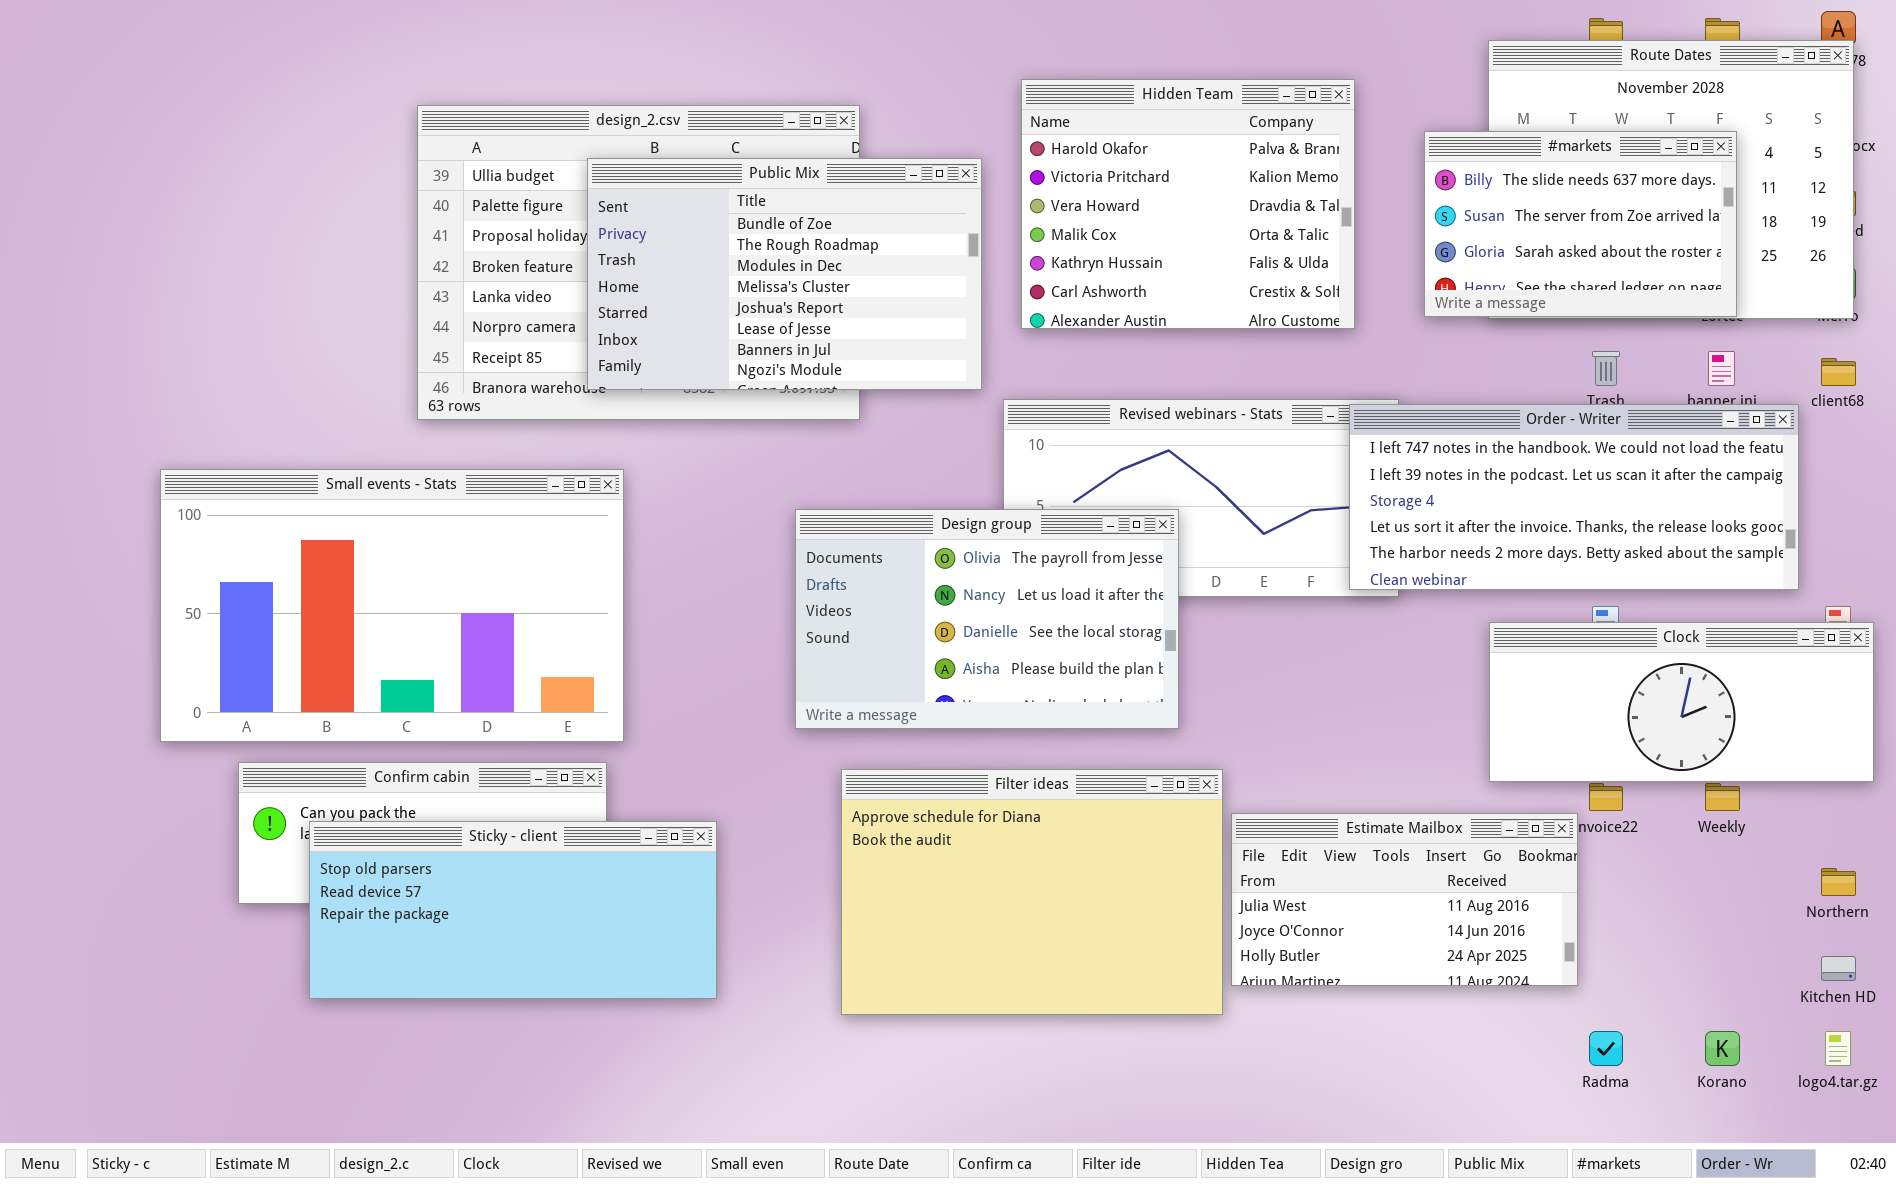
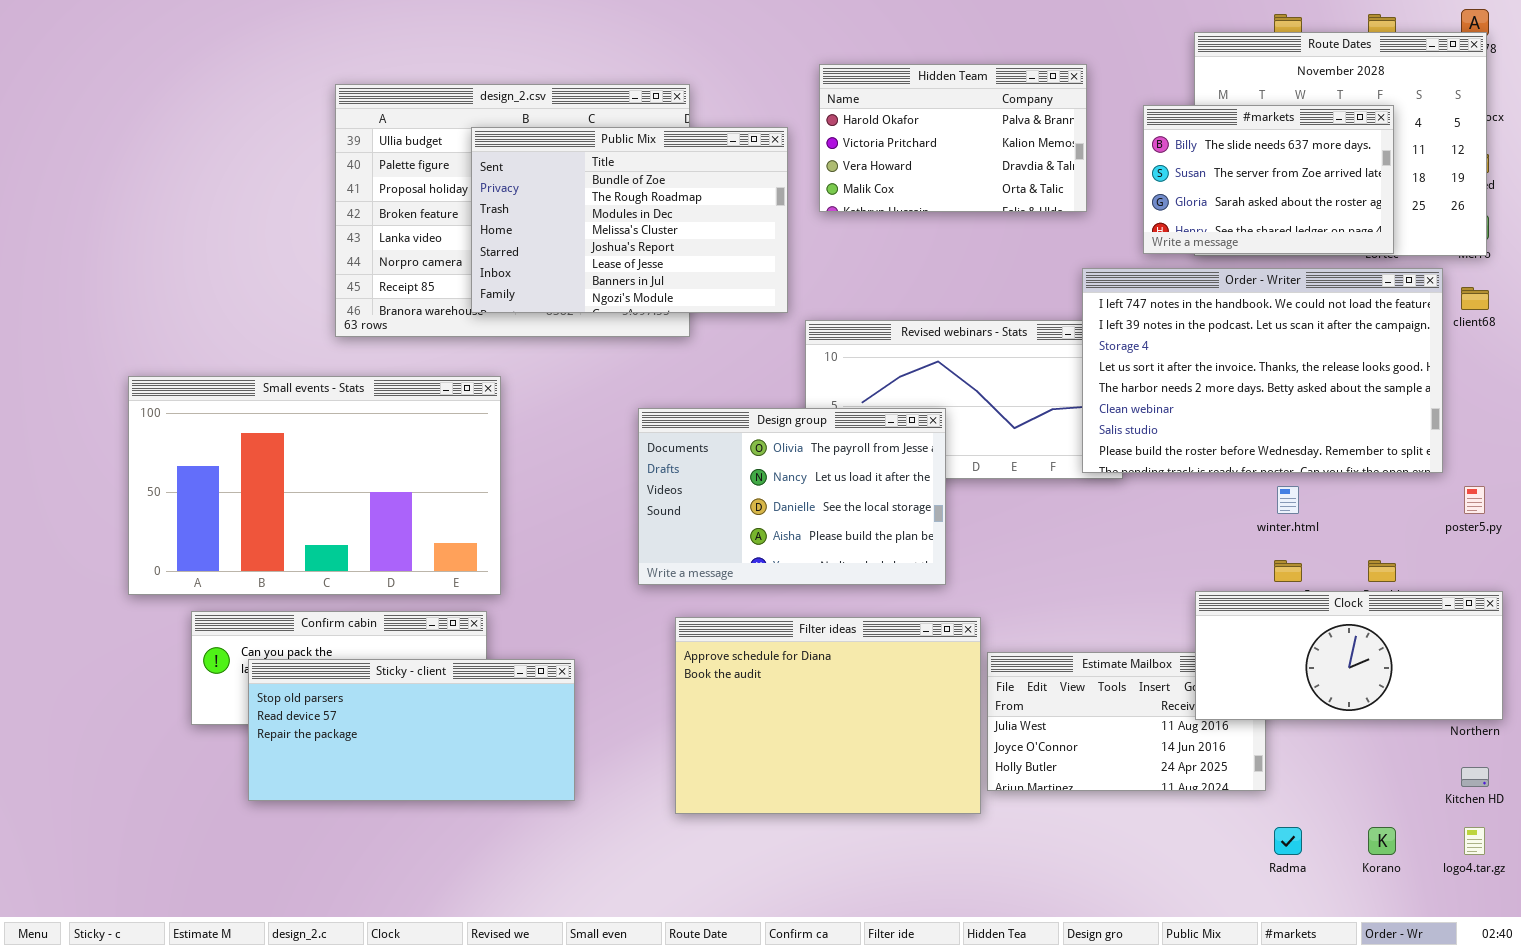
Hidden Team: [1021,79,1355,329] -> [819,64,1087,212], resized
Order - Writer: [1349,404,1799,590] -> [1082,268,1443,473], resized
Clock: [1489,622,1874,782] -> [1195,591,1503,720], moved

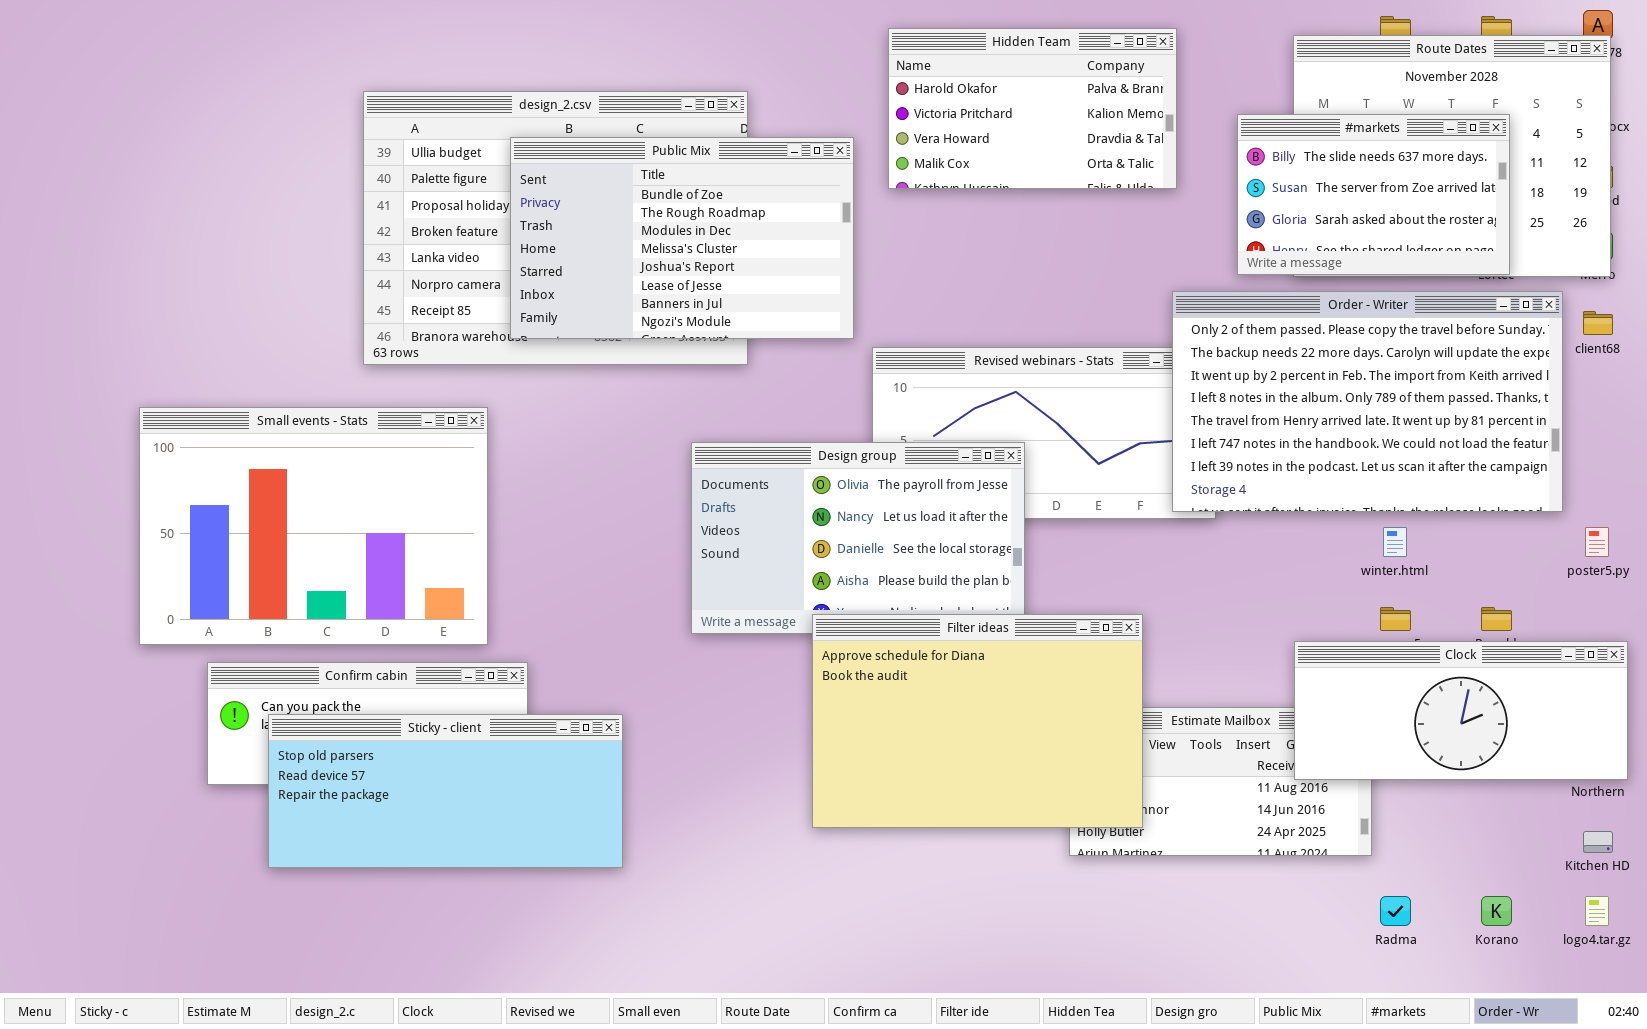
Hidden Team: [819,64,1087,212] -> [888,28,1177,189], moved
Order - Writer: [1082,268,1443,473] -> [1172,291,1563,512], scrolled up 5 rows
Small events - Stats: [128,376,501,595] -> [139,407,488,645], resized
Filter ideas: [675,617,981,814] -> [812,614,1143,828], moved

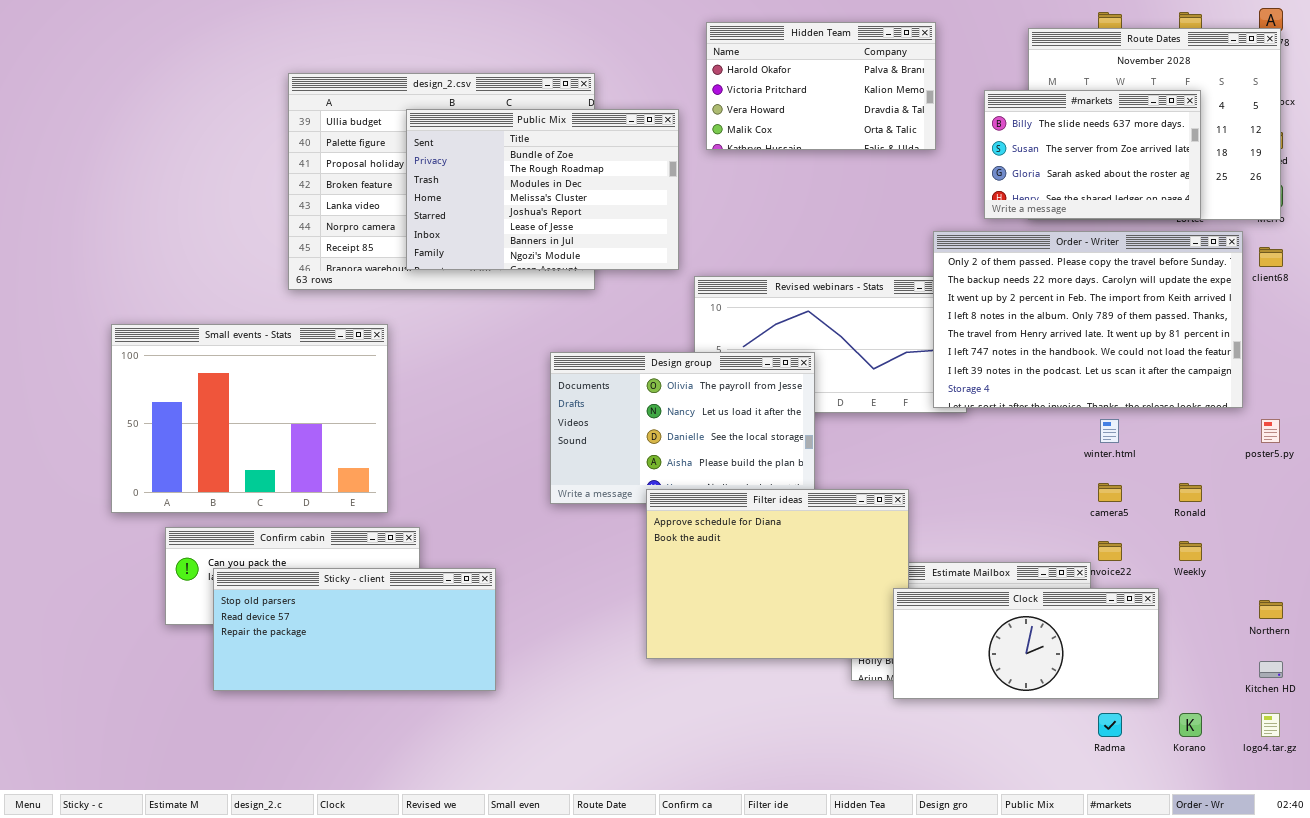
Clock: [1294,641,1628,780] -> [893,588,1159,699], moved

